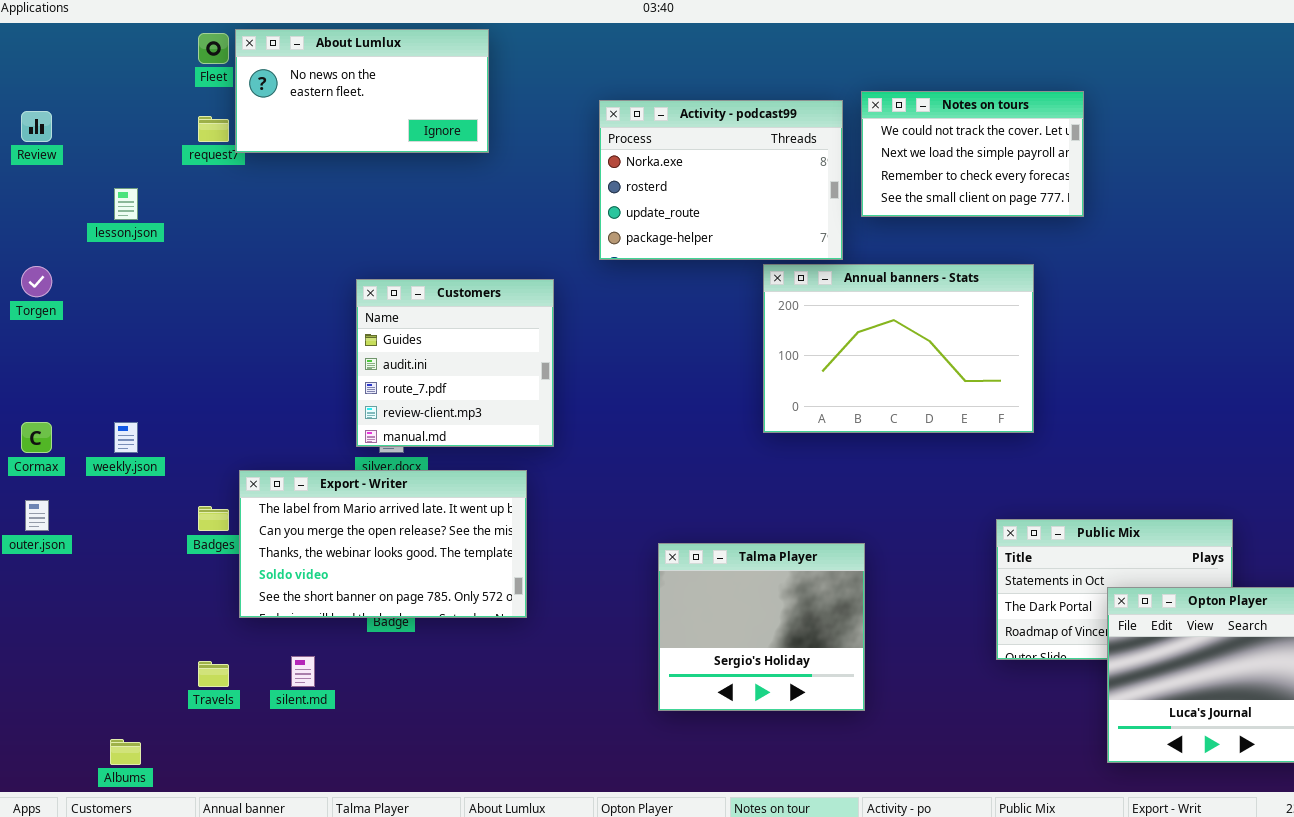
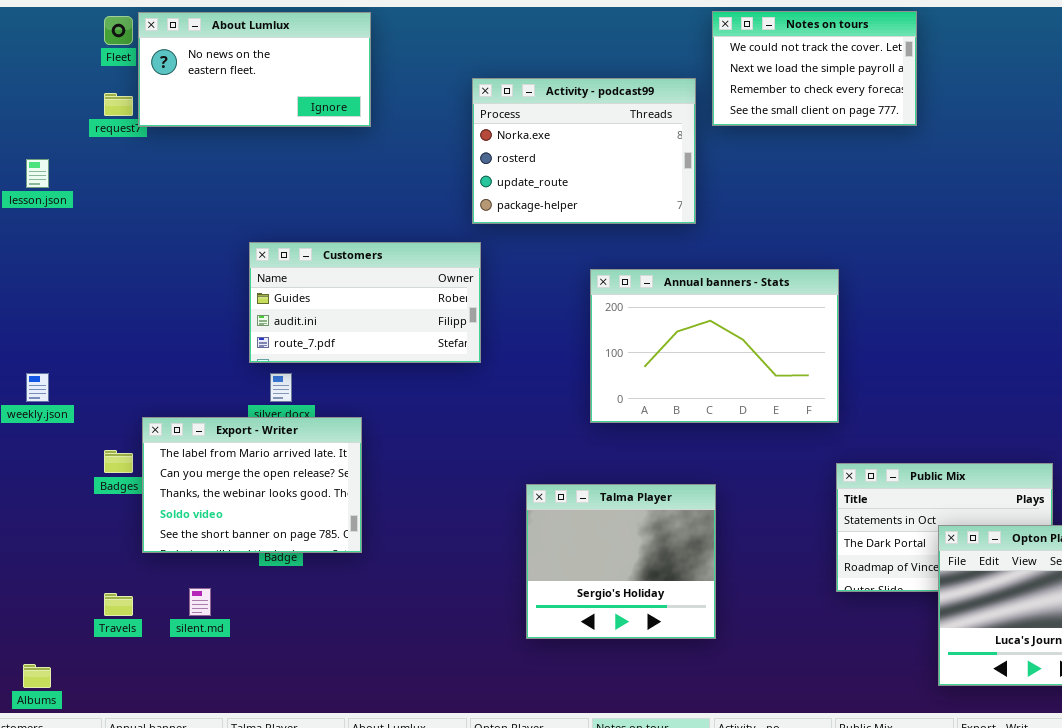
Notes on tours: [861,91,1084,217] -> [712,11,917,126], moved
Annual banners - Stats: [763,264,1034,433] -> [590,269,839,423], moved
Customers: [356,279,554,447] -> [249,242,481,363], resized
Export - Writer: [239,470,527,618] -> [142,417,362,553], resized

